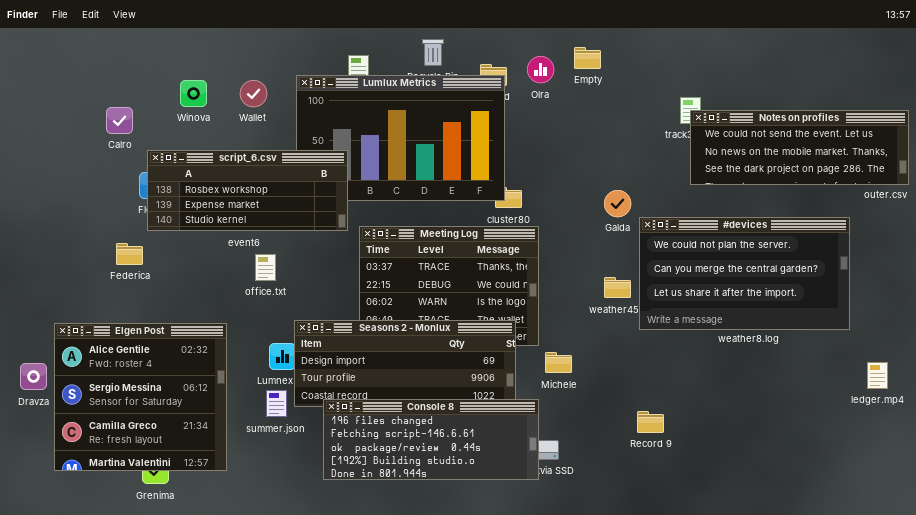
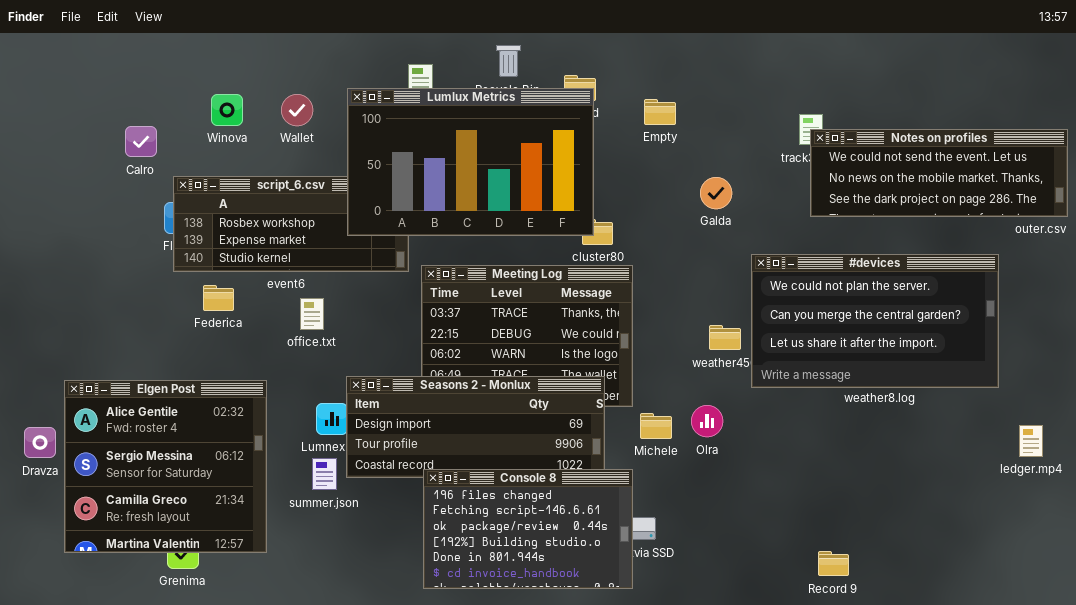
Empty: [574,47,601,69] -> [644,99,676,125], moved
Olra: [527,56,554,83] -> [691,405,723,437], moved
Lumlux Metrics: [296,75,505,201] -> [347,88,594,236], raised
Galda: [604,190,631,217] -> [700,177,732,209], moved
Federica: [116,243,143,265] -> [203,285,234,311], moved
Console 8: [323,399,539,480] -> [423,469,633,589], resized
Record 9: [637,411,664,433] -> [818,551,849,576], moved

